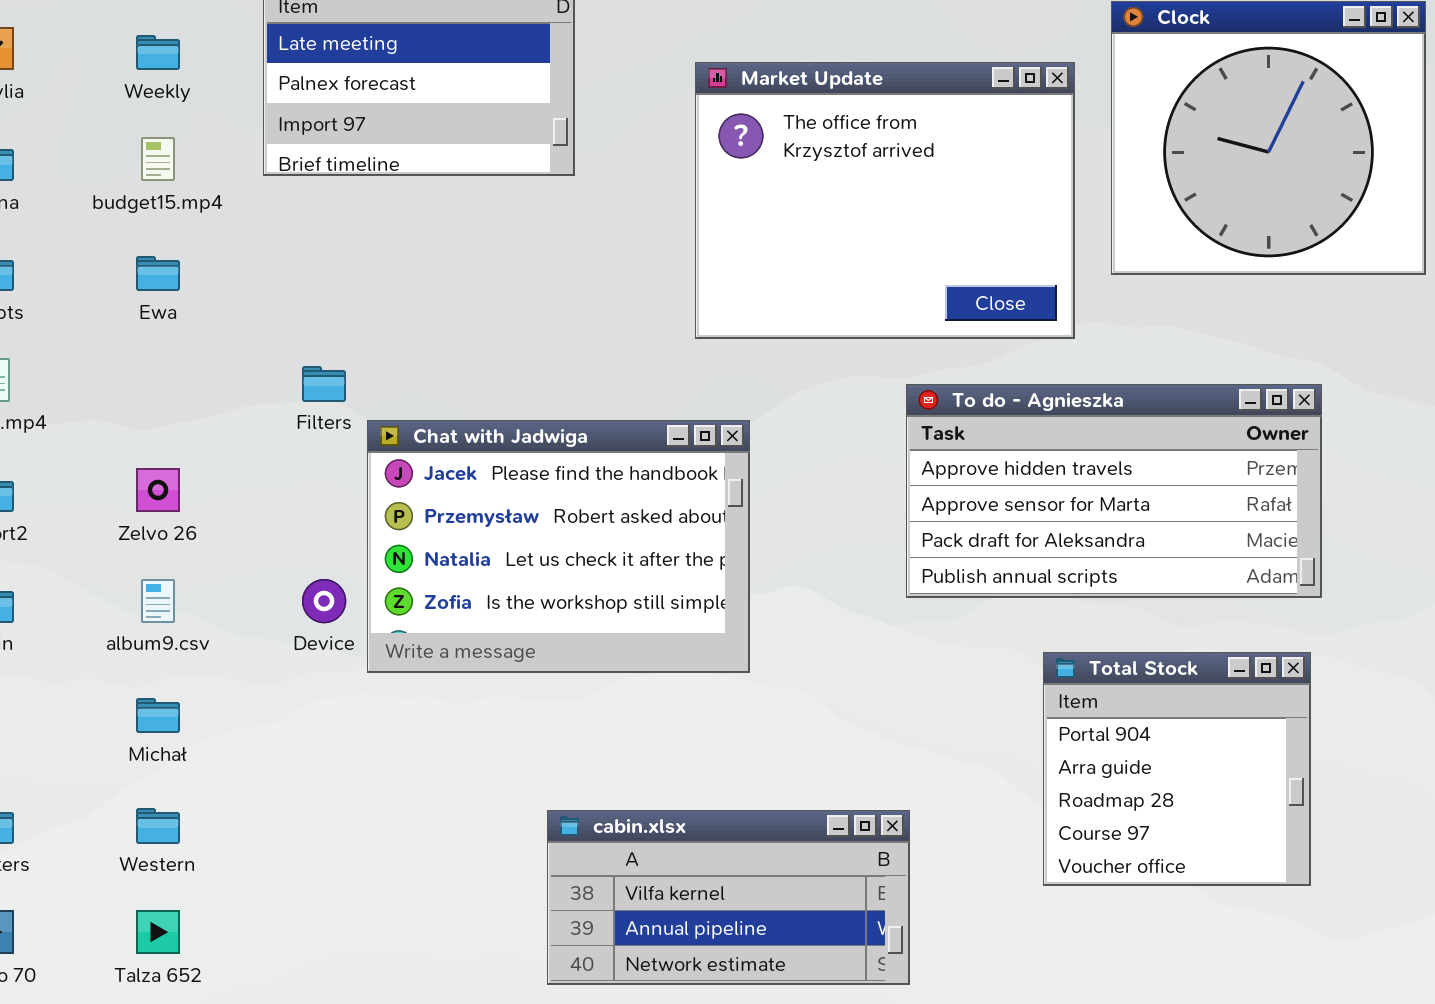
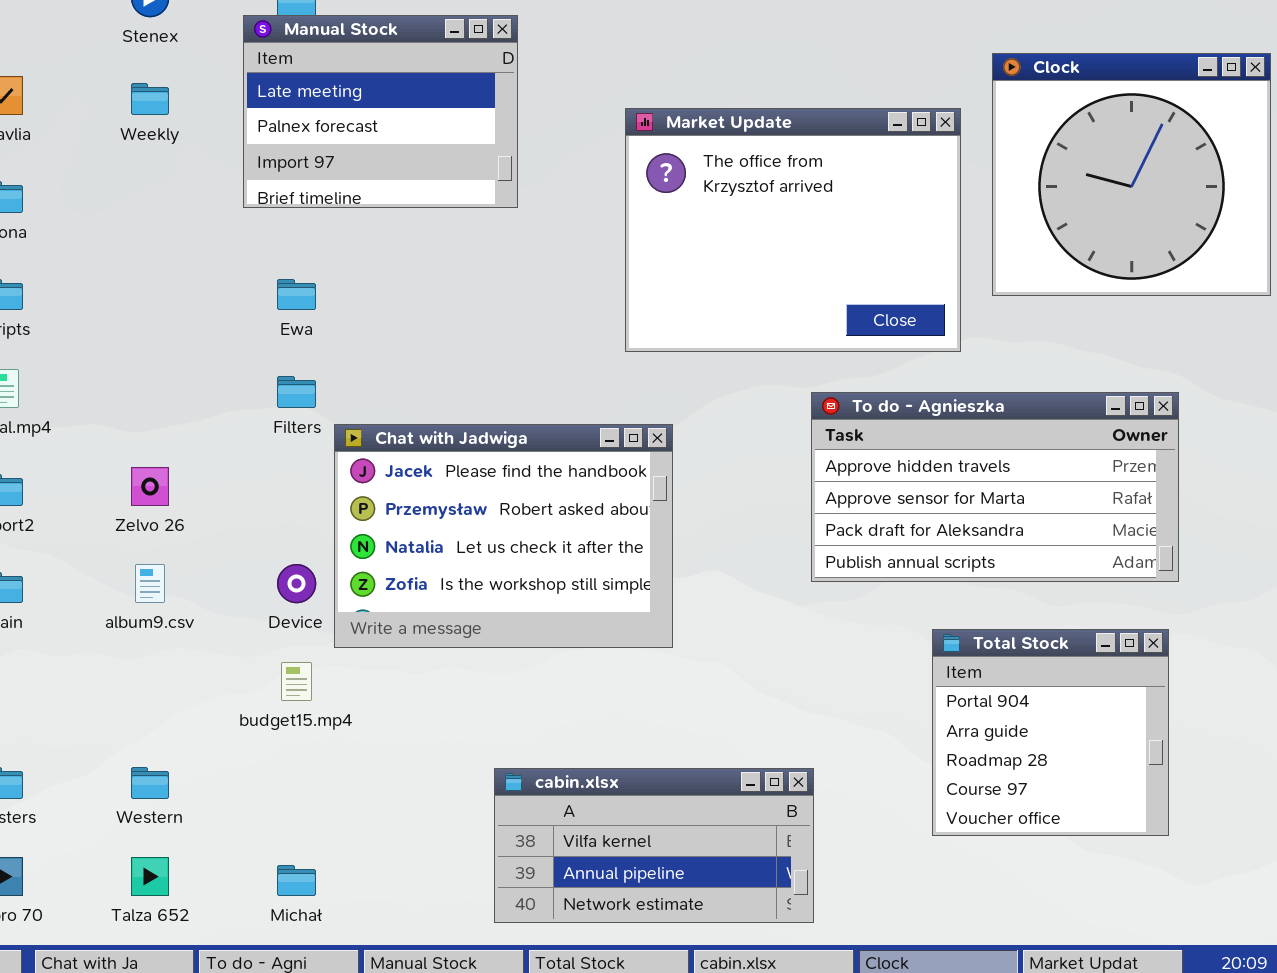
budget15.mp4: [141,137,175,181] -> [281,662,312,701], moved
Ewa: [136,256,180,291] -> [277,279,316,310], moved
Michał: [136,698,180,733] -> [277,865,316,896], moved

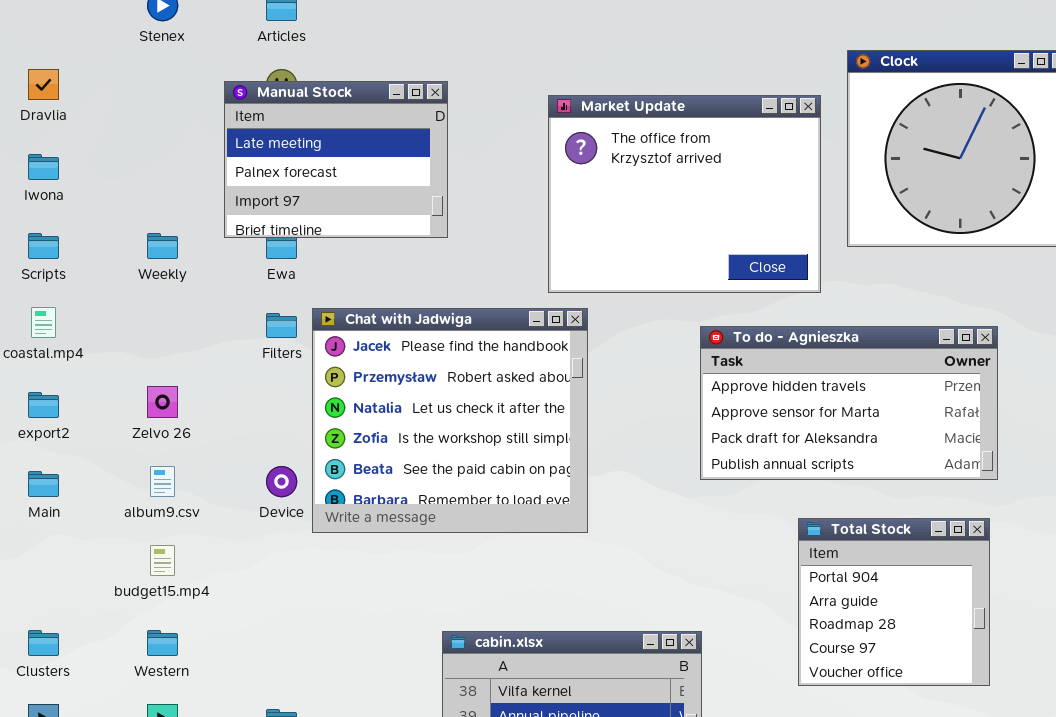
Manual Stock: [243,15,518,208] -> [224,81,448,238], moved
Weekly: [131,83,169,115] -> [147,233,178,259], moved
Chat with Jadwiga: [334,424,673,648] -> [312,308,588,533], resized
budget15.mp4: [281,662,312,701] -> [150,545,175,576], moved

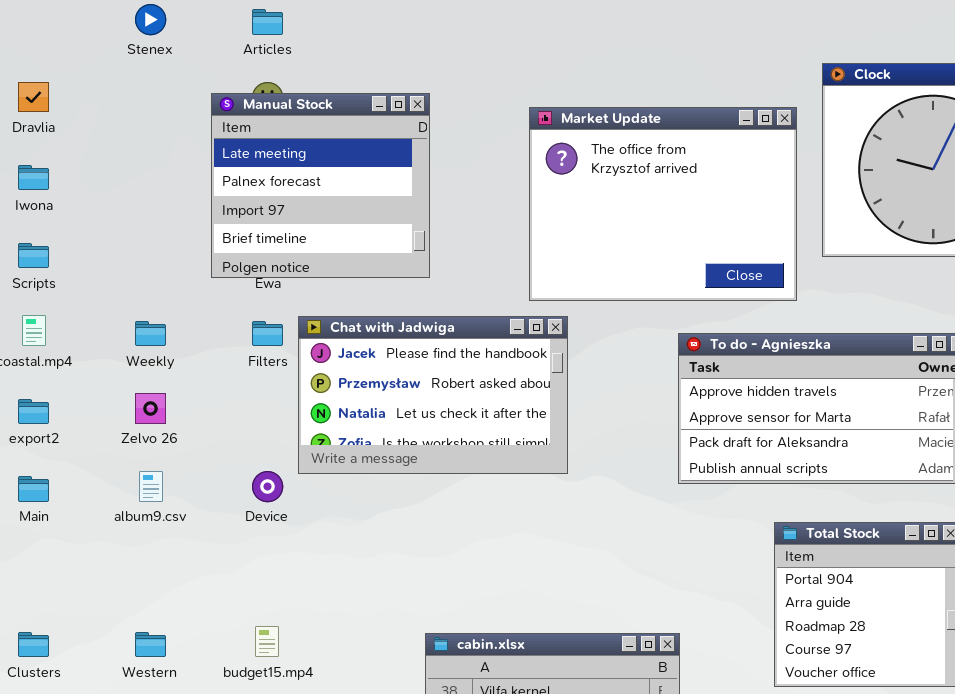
Manual Stock: [224,81,448,238] -> [211,93,430,278], resized
Weekly: [147,233,178,259] -> [135,321,166,346], moved
Chat with Jadwiga: [312,308,588,533] -> [298,316,568,474], resized
budget15.mp4: [150,545,175,576] -> [255,626,279,657], moved

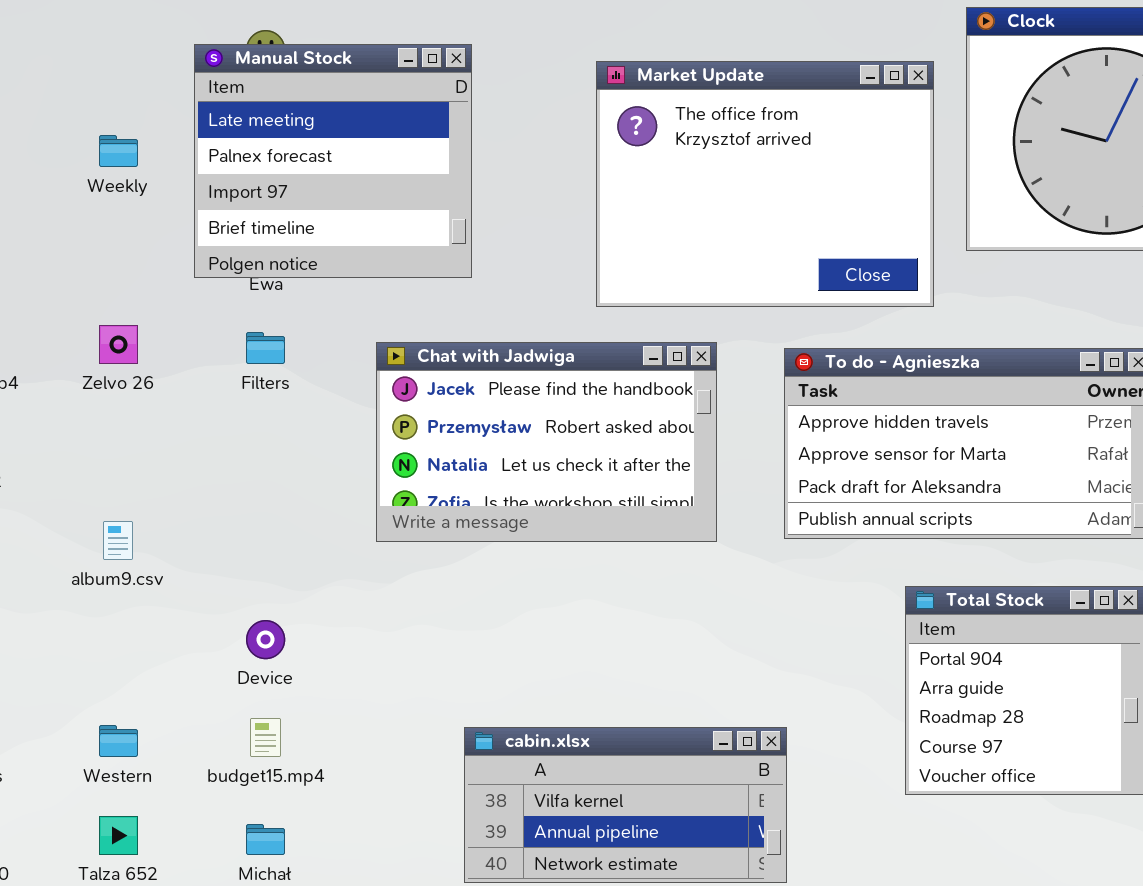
Chat with Jadwiga: [298,316,568,474] -> [376,342,717,542], moved
Weekly: [135,321,166,346] -> [99,135,138,167], moved
Zelvo 26: [135,393,166,424] -> [99,325,138,364], moved
Device: [252,471,283,502] -> [246,620,285,659], moved

